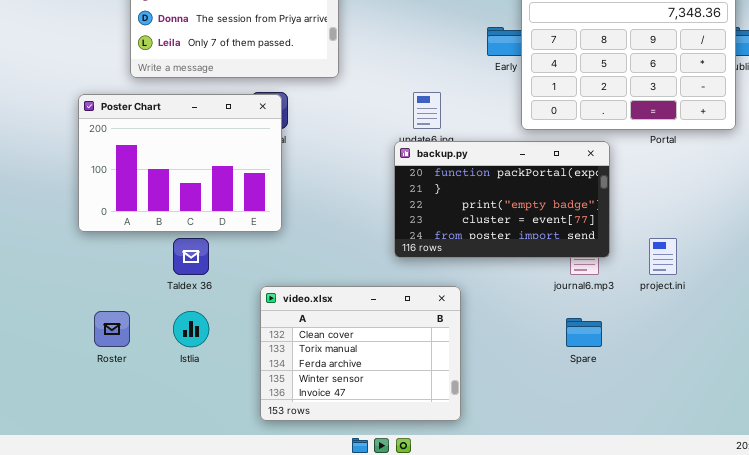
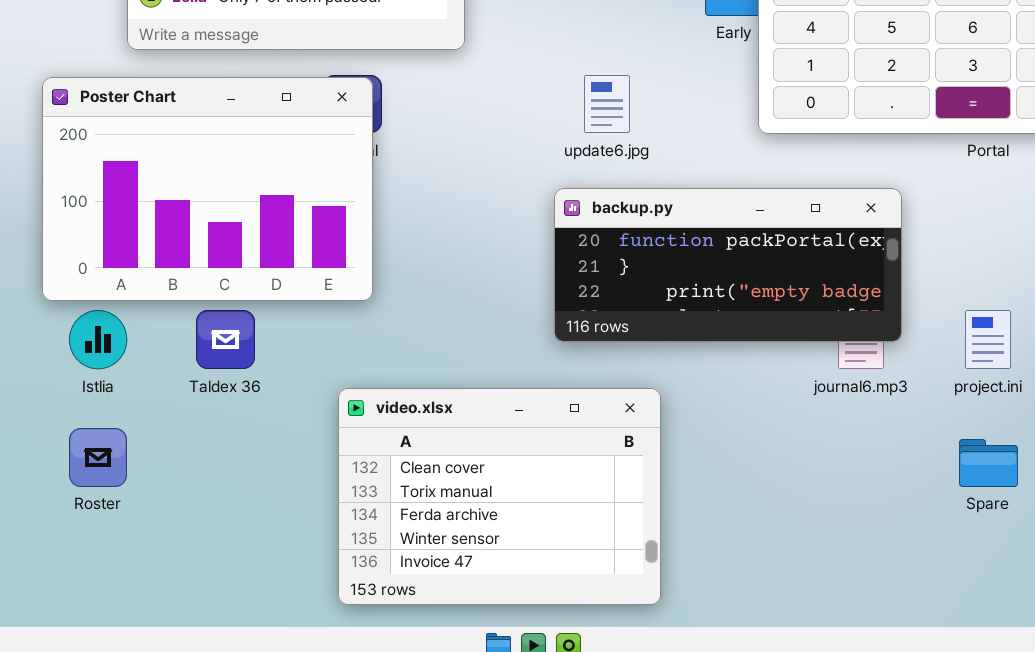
backup.py: [394,141,610,258] -> [554,188,902,342], resized
Istlia: [173,311,209,347] -> [69,310,127,369], moved
Spare: [566,318,602,347] -> [959,439,1018,487], moved

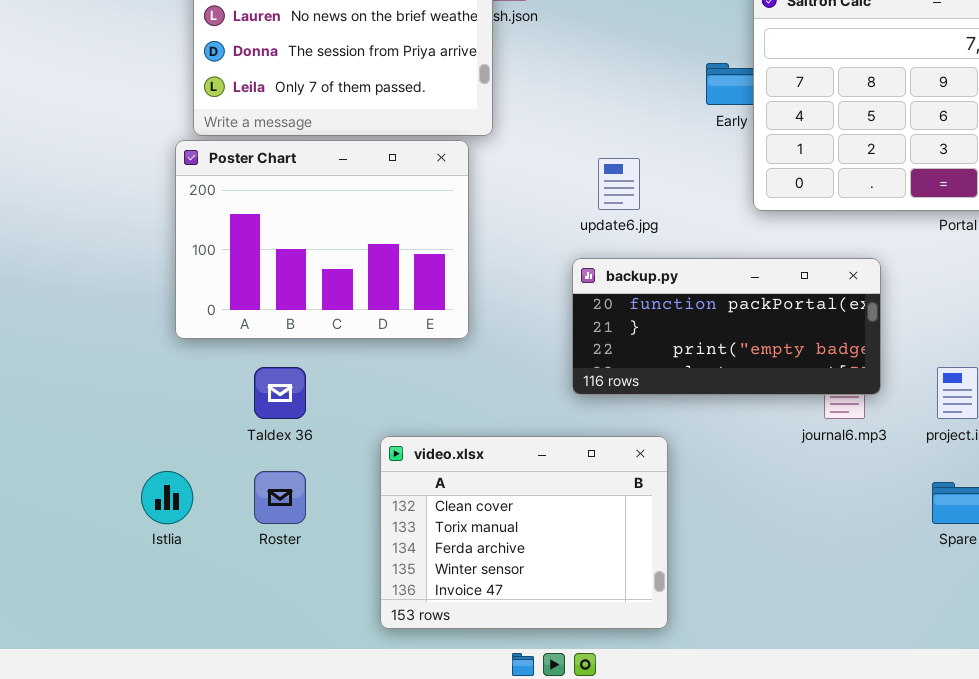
Poster Chart: [42,77,373,301] -> [175,140,469,339], moved
Istlia: [69,310,127,369] -> [141,471,193,524], moved
Roster: [69,428,127,487] -> [254,471,306,524], moved

